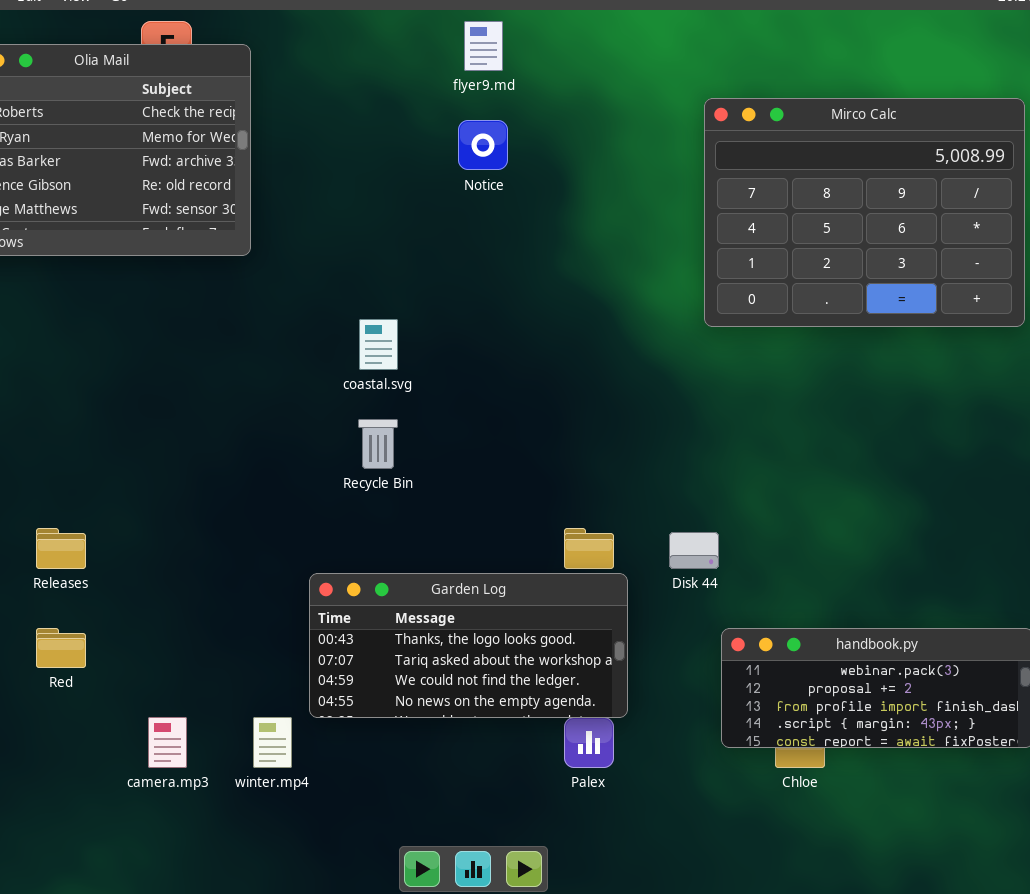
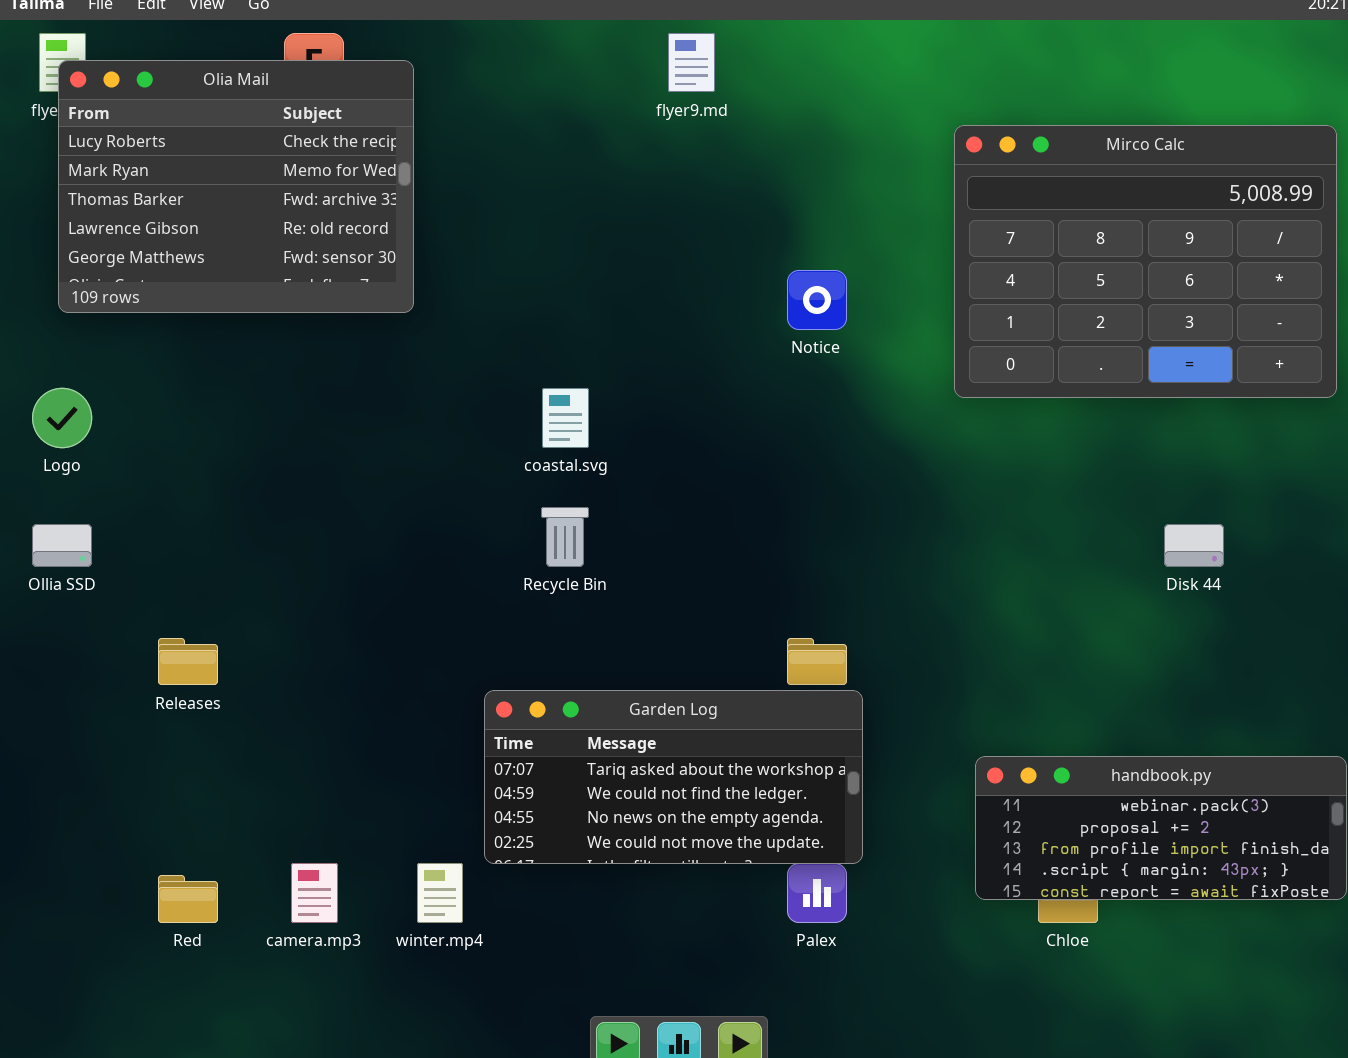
Notice: [458,120,508,170] -> [787,270,847,330], moved
Disk 44: [669,532,719,569] -> [1164,524,1224,567], moved
Garden Log: [309,573,628,718] -> [484,690,863,864], scrolled down 1 row
Red: [36,628,86,668] -> [158,875,218,923], moved

